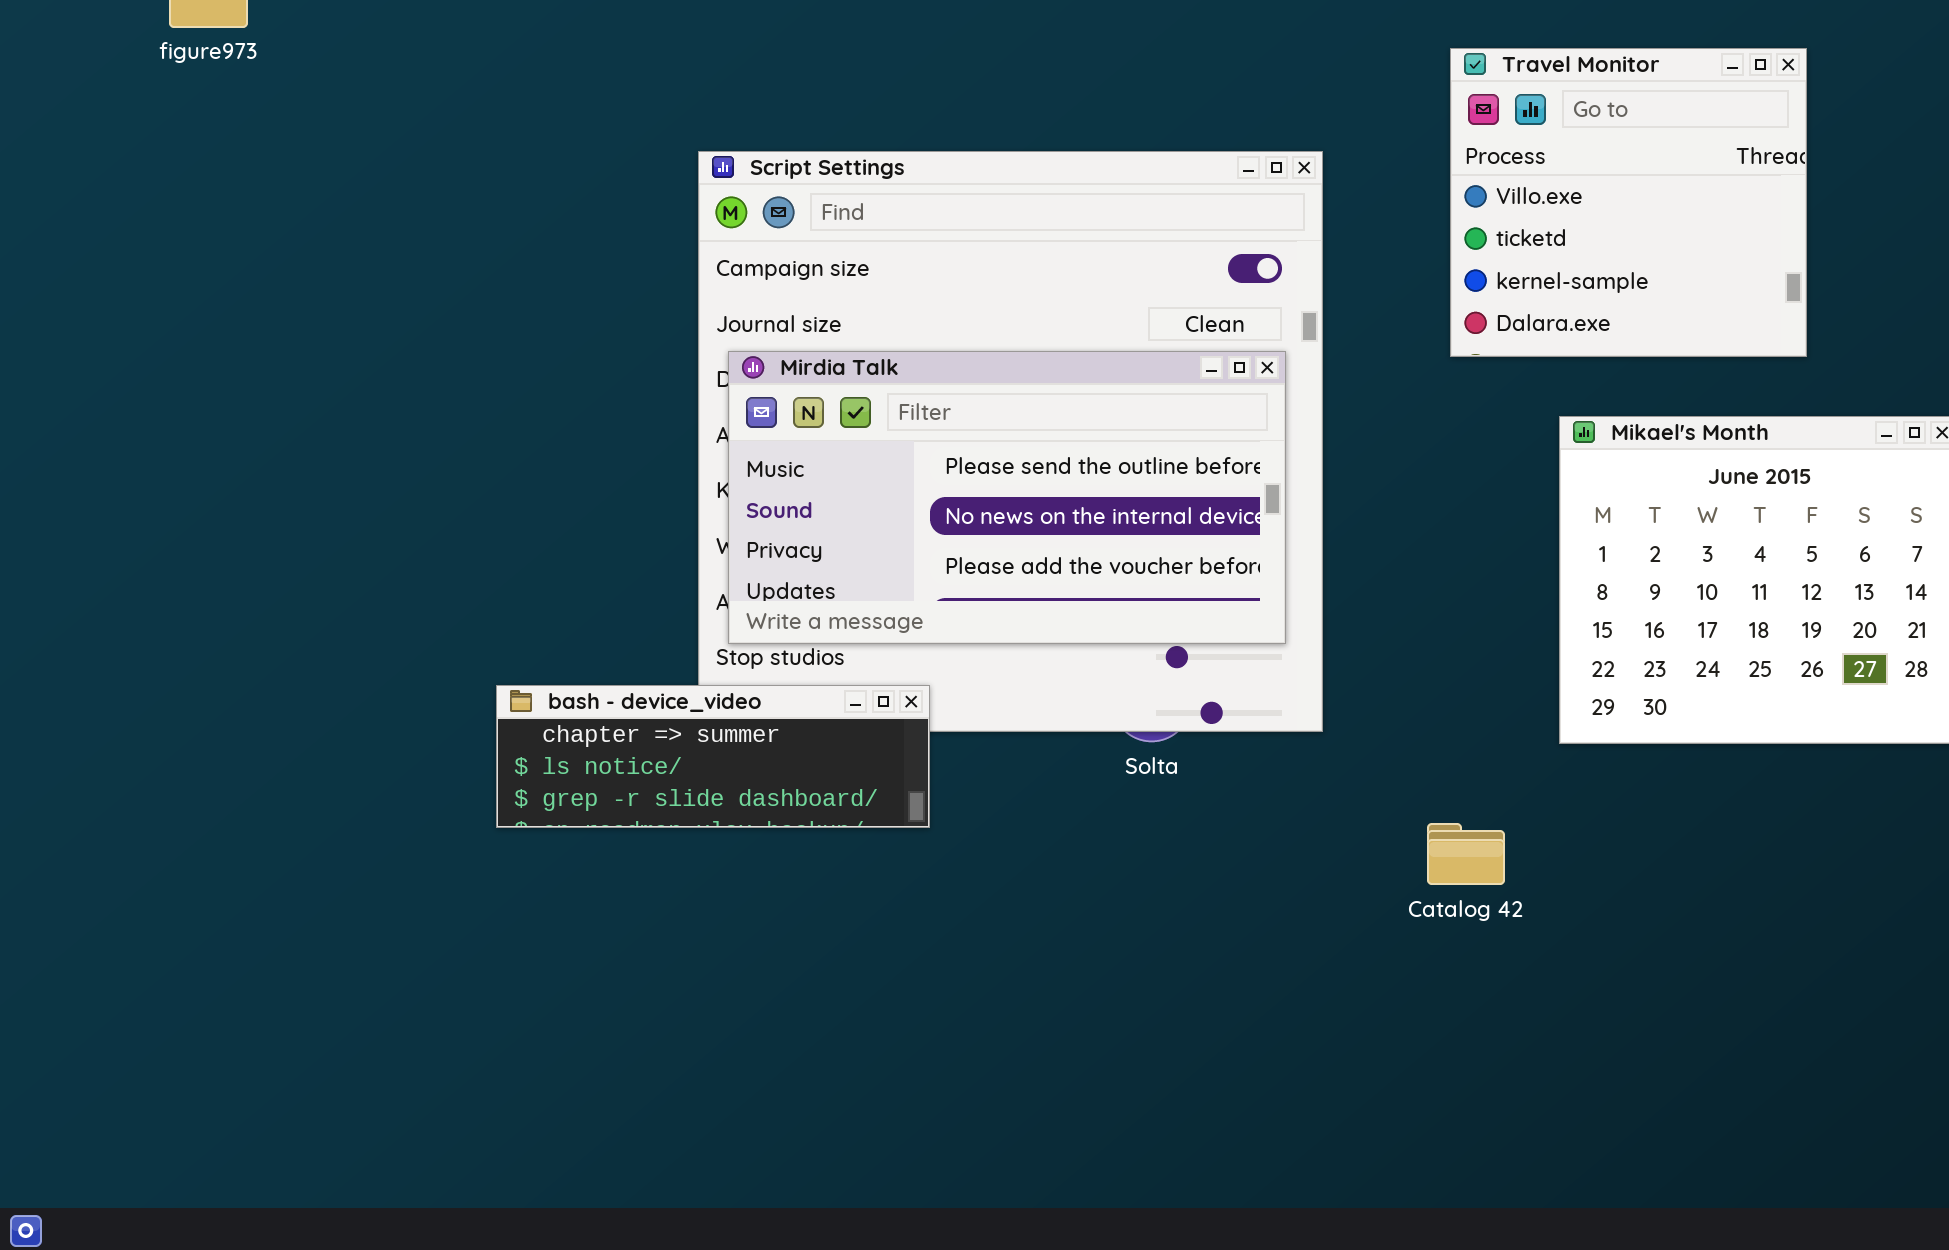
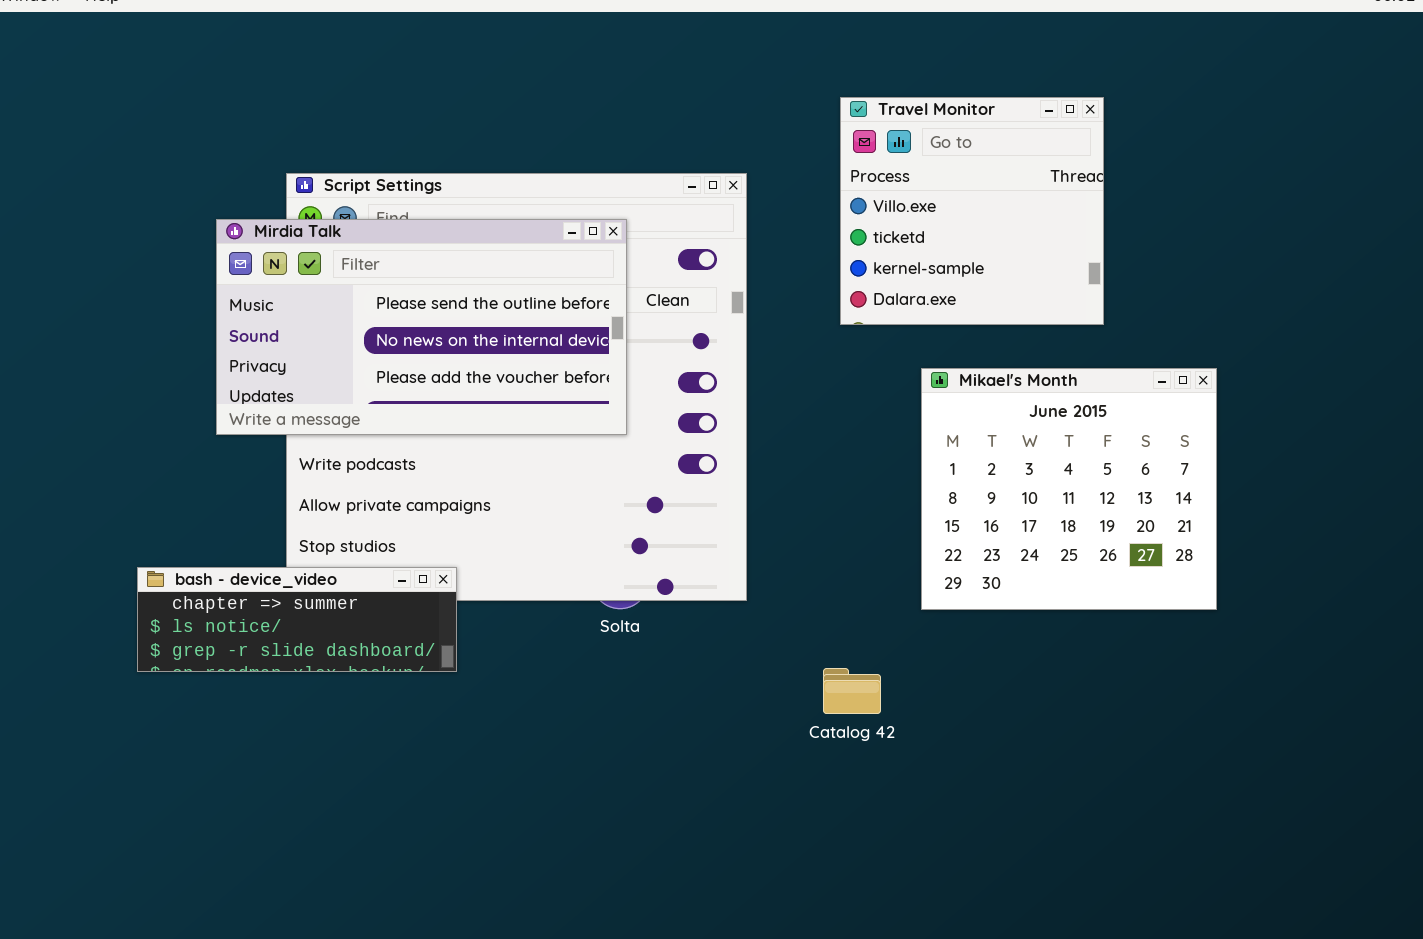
Mirdia Talk: [728,351,1286,644] -> [216,219,627,435], moved

